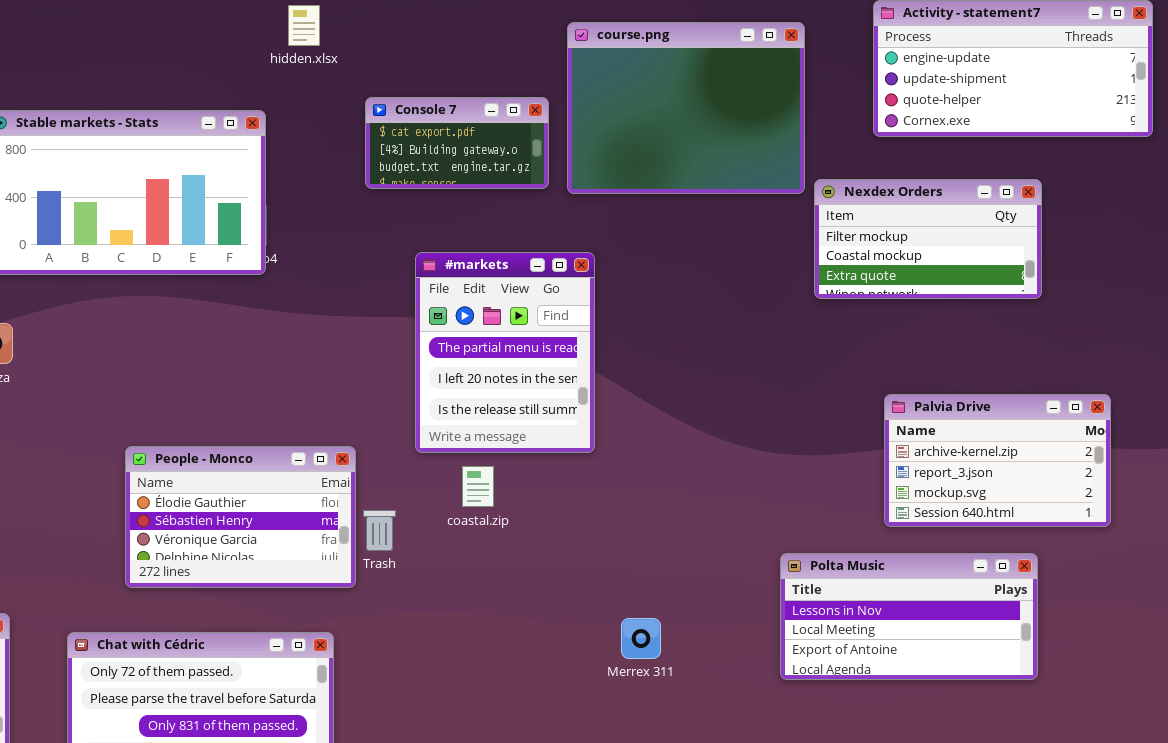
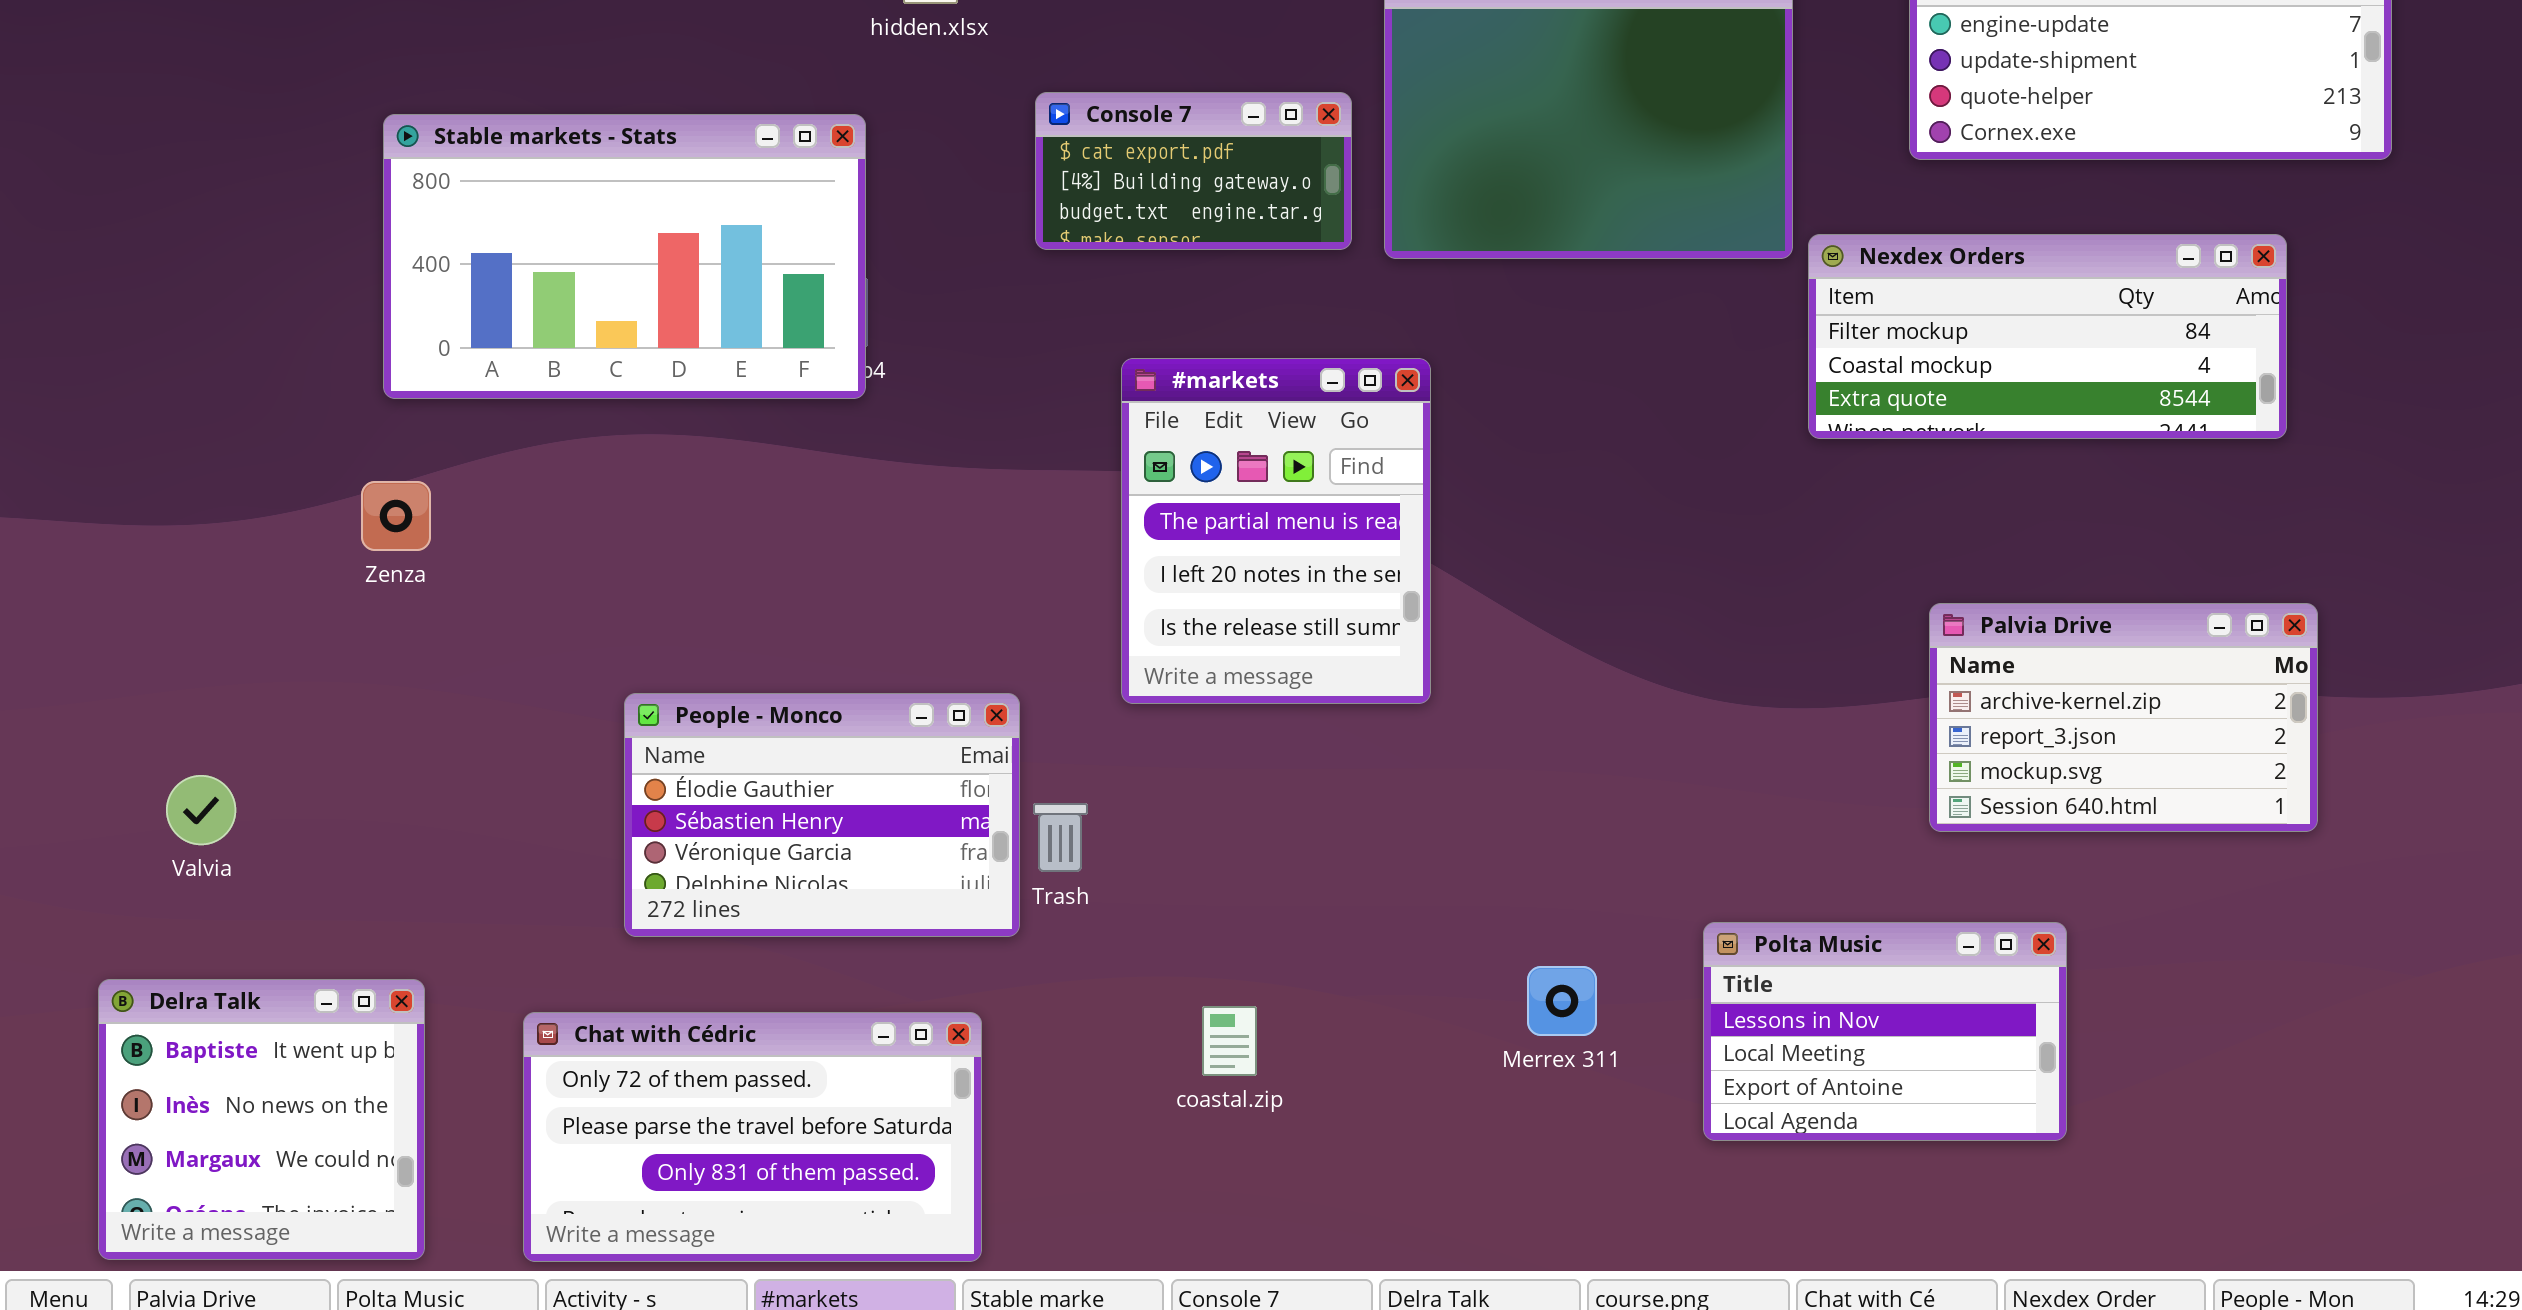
Nexdex Orders: [814,179,1042,299] -> [1808,234,2287,439], resized
coastal.zip: [462,466,494,507] -> [1202,1006,1257,1076], moved
Polta Music: [780,553,1038,680] -> [1703,922,2067,1141], moved, resized
Merrex 311: [621,618,661,659] -> [1527,966,1597,1036], moved

